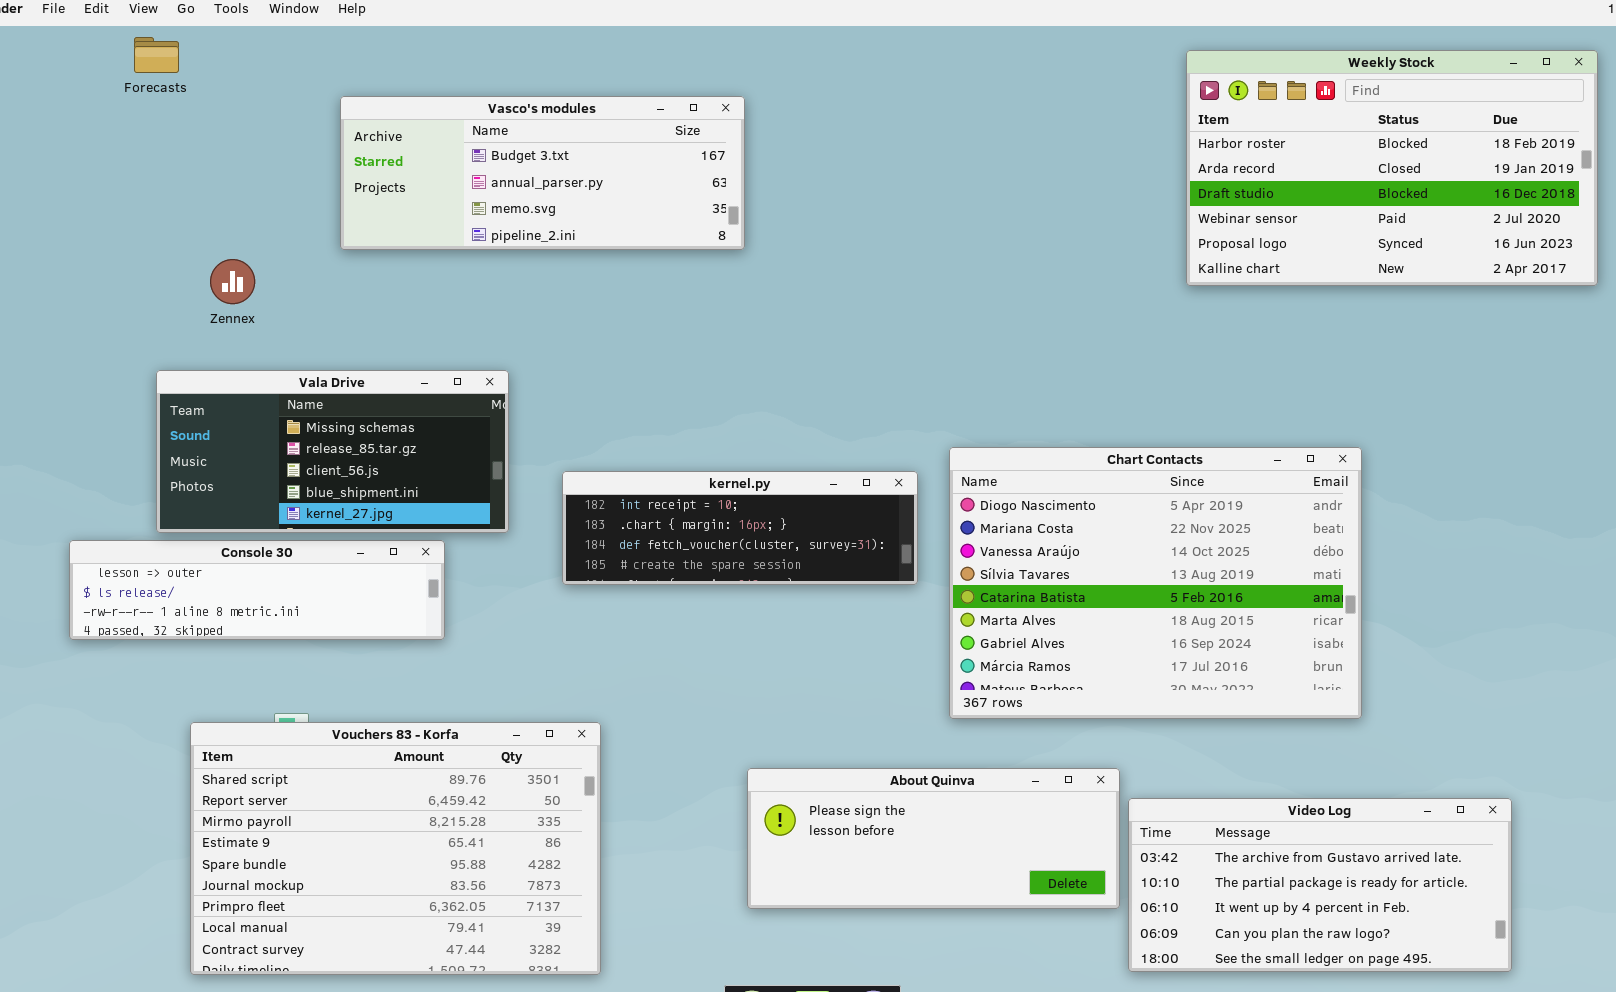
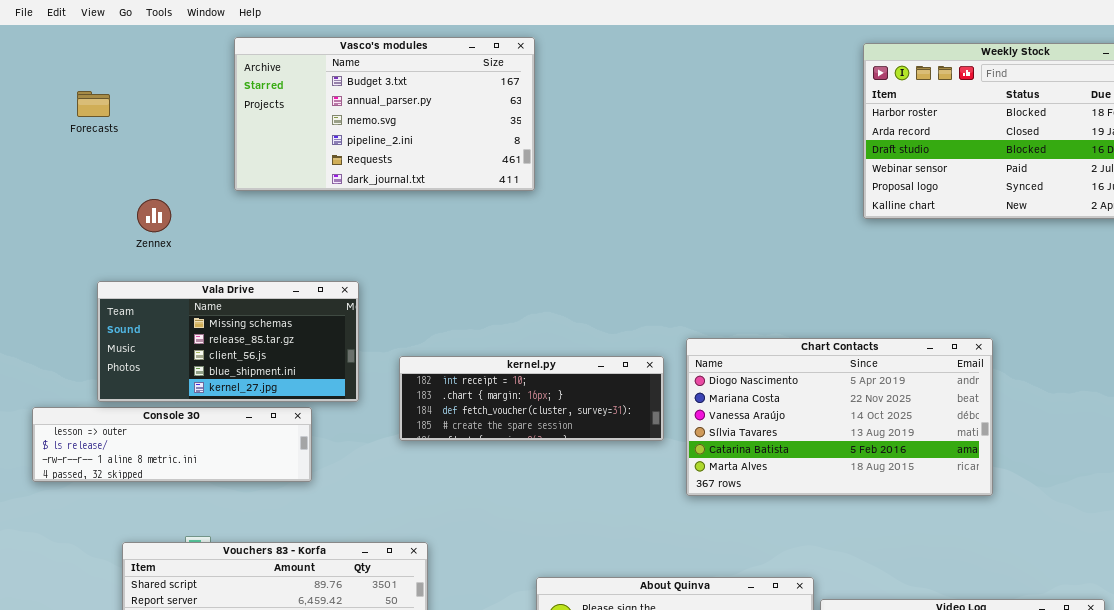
Forecasts: [134,37,179,73] -> [77,91,110,117], moved
Vasco's modules: [340,96,745,250] -> [234,37,535,191], resized
Chart Contacts: [949,447,1362,719] -> [686,338,993,496], resized

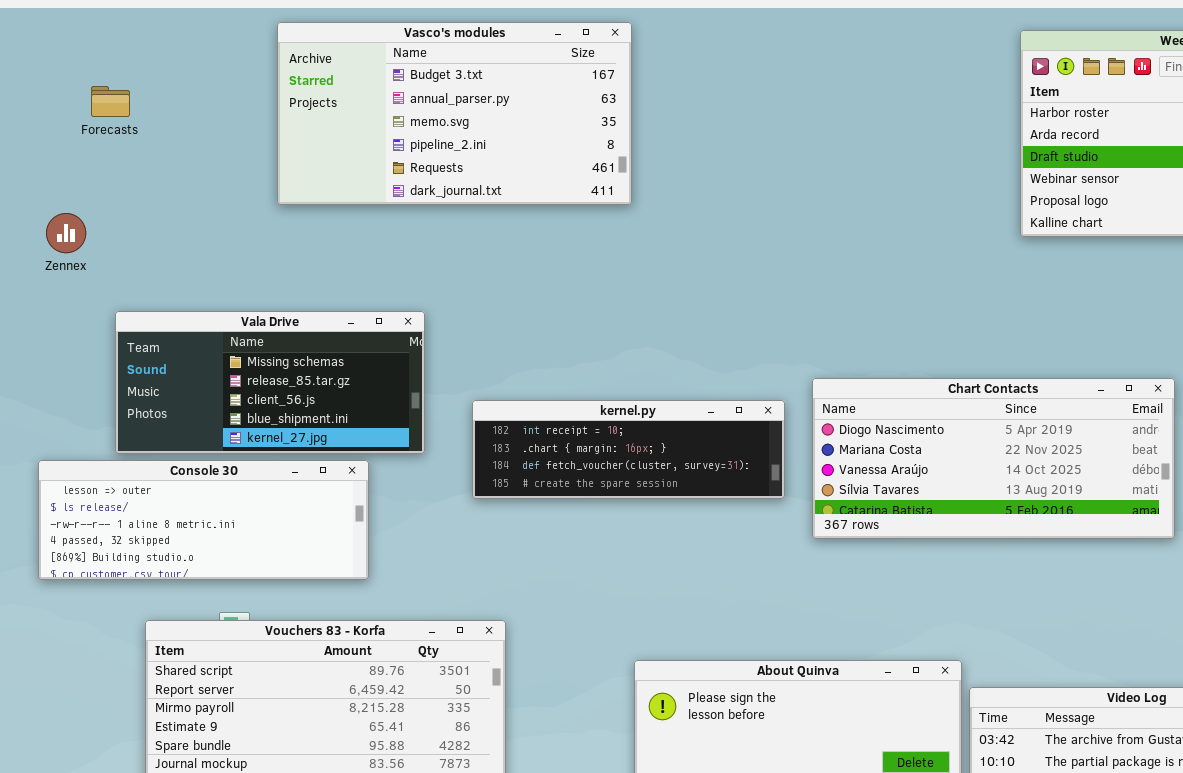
Zennex: [137,199,171,232] -> [46,213,86,253], moved
Chart Contacts: [686,338,993,496] -> [812,378,1175,539], resized
Console 30: [32,407,312,482] -> [38,460,369,580], resized

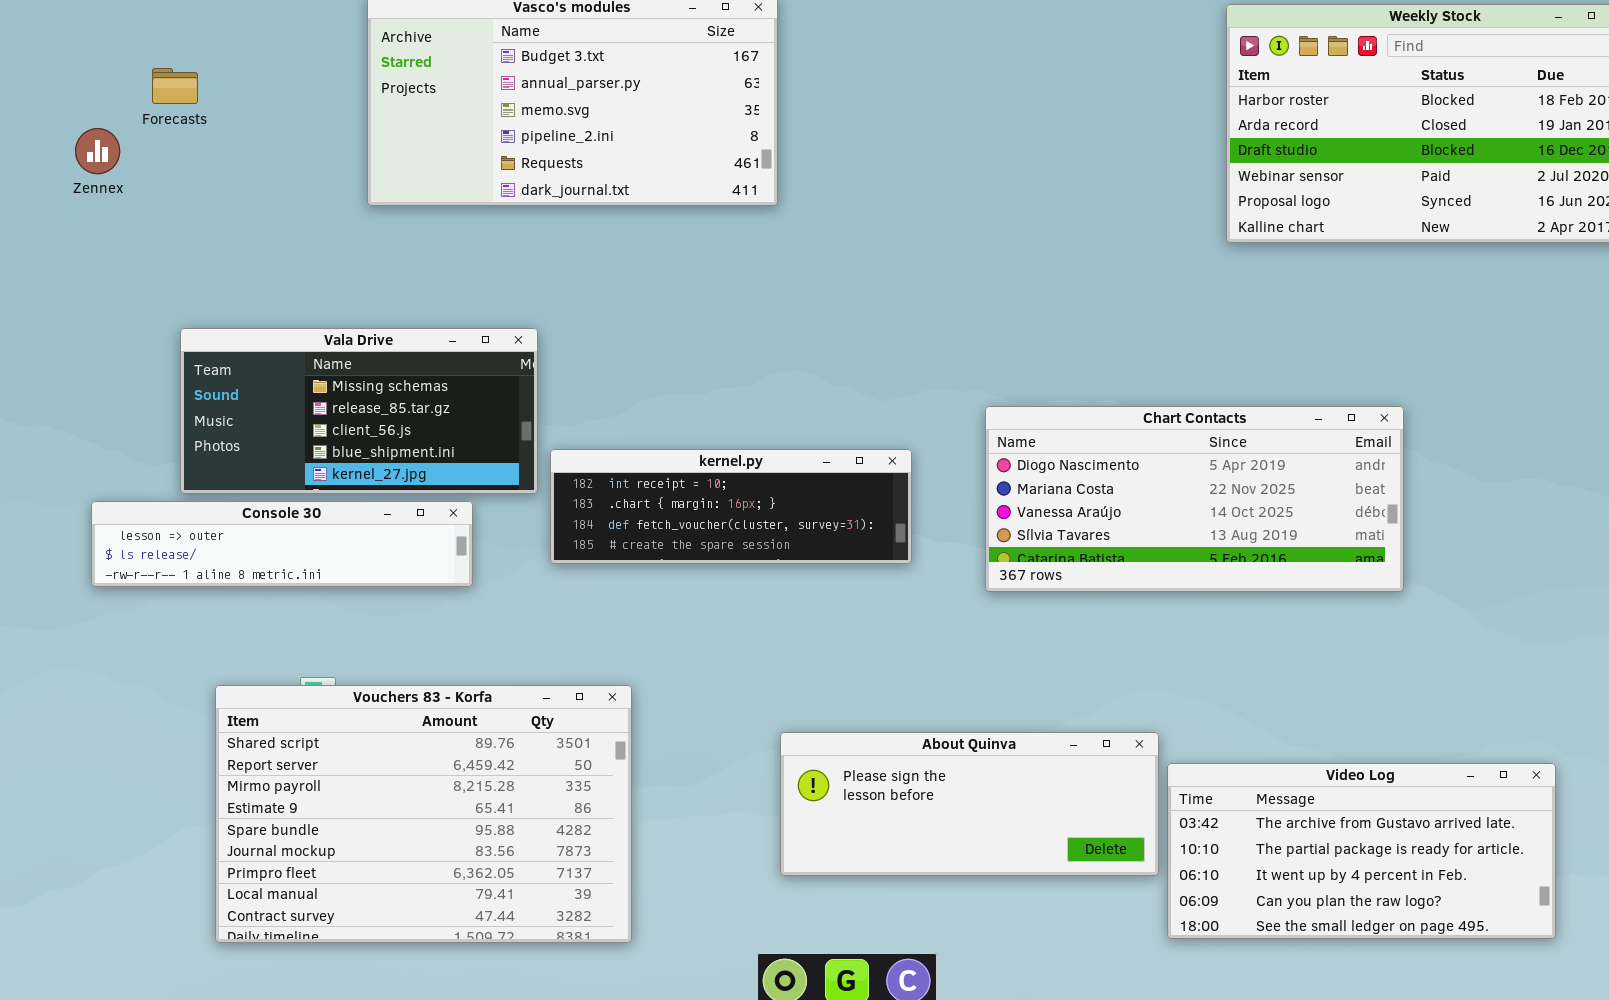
Zennex: [46,213,86,253] -> [75,128,120,174], moved
kernel.py: [472,400,785,499] -> [550,449,912,564], moved
Console 30: [38,460,369,580] -> [91,501,473,587], resized

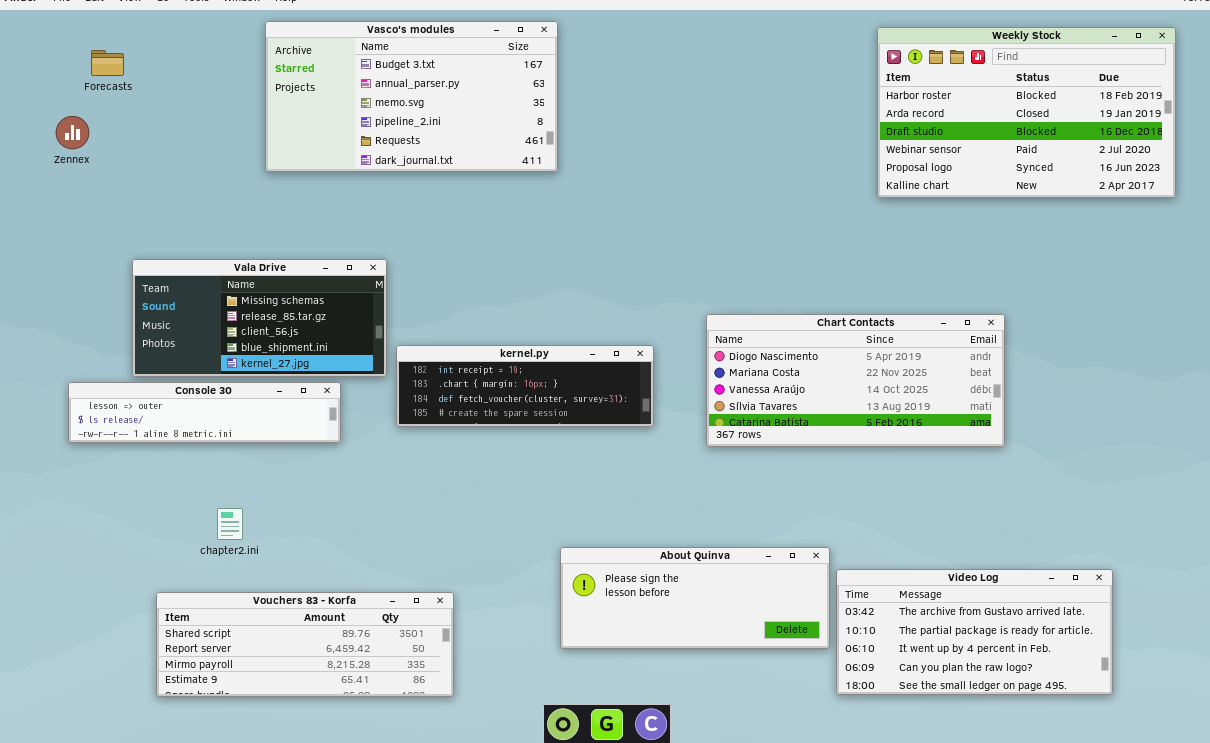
Forecasts: [152,68,198,104] -> [91,50,124,76], moved
Vouchers 83 - Korfa: [215,685,632,943] -> [156,592,454,697], resized

